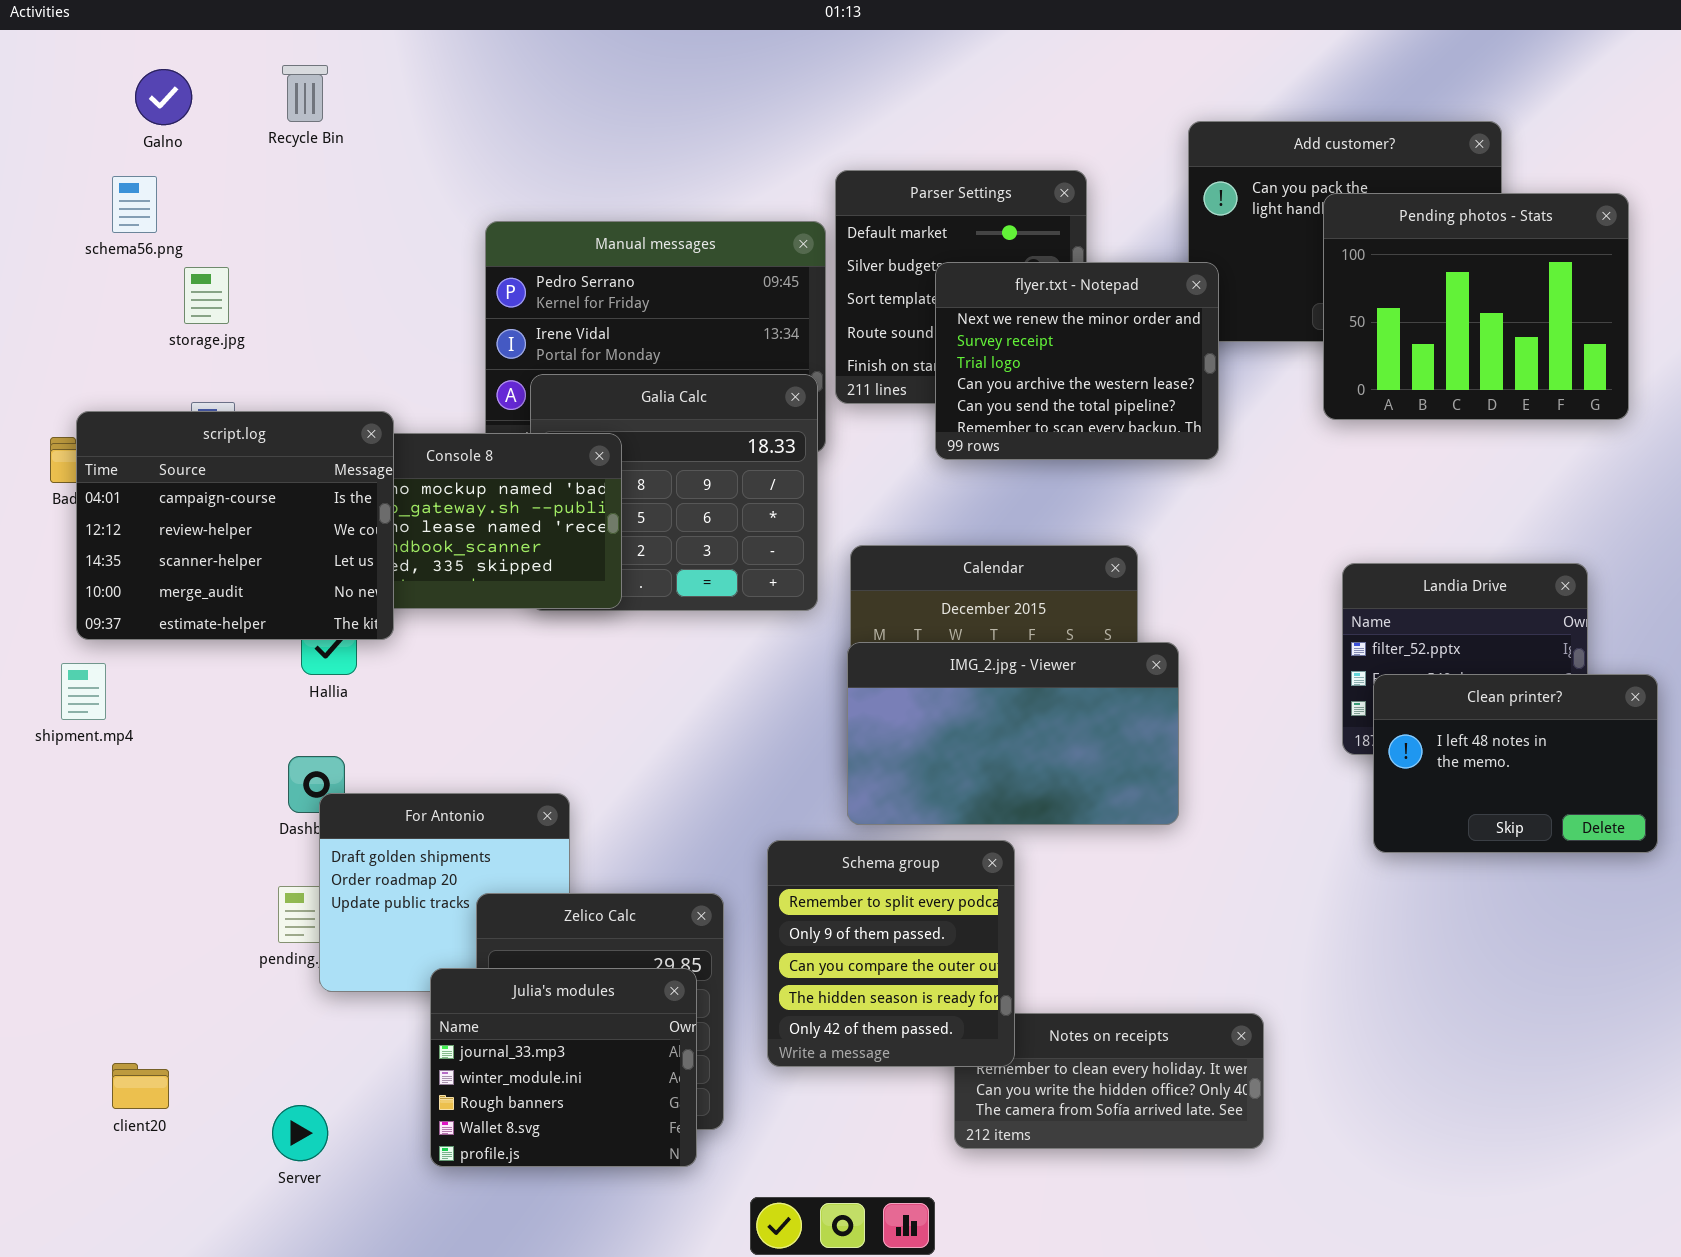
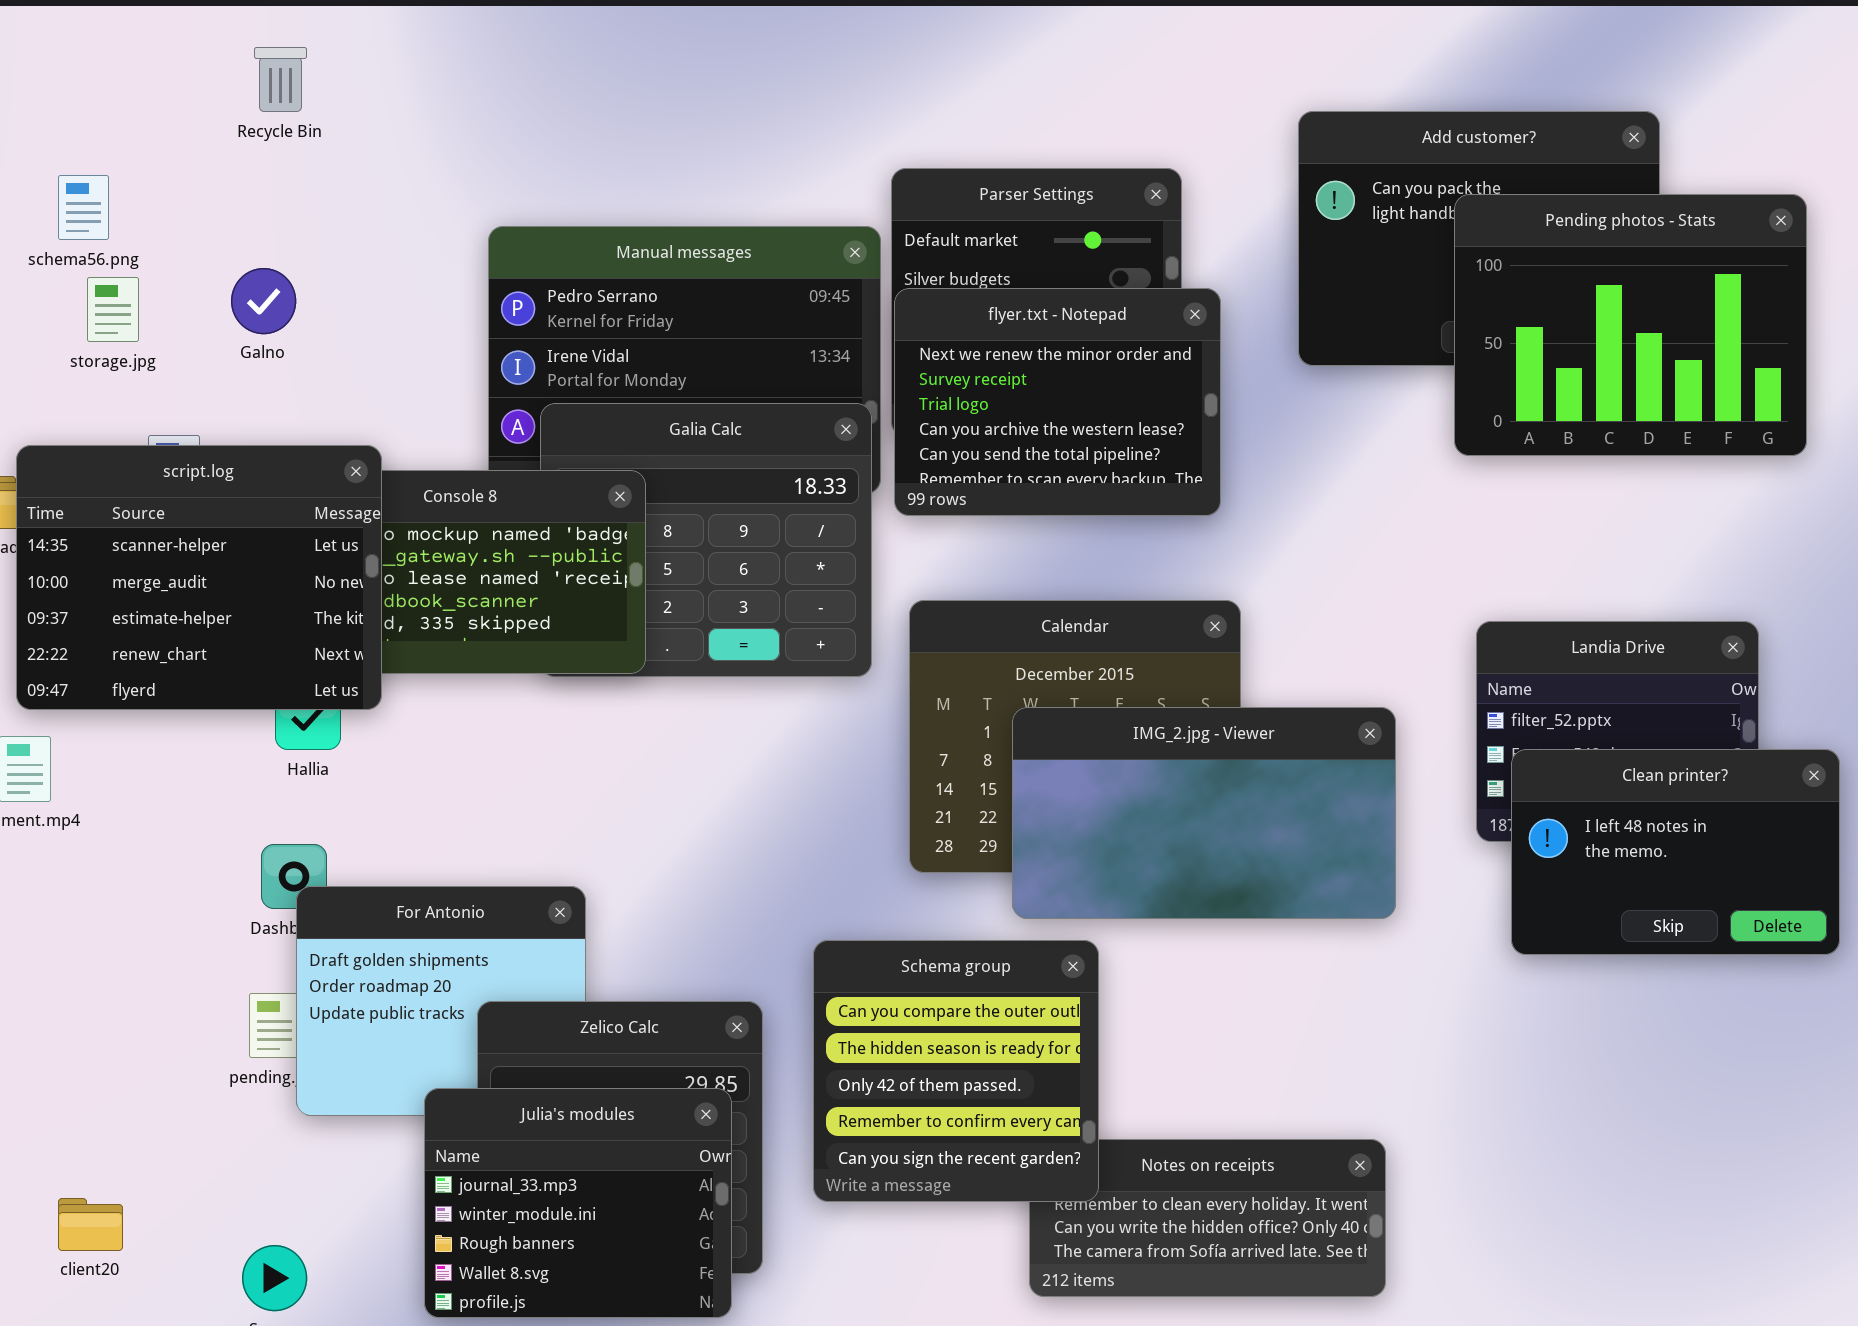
Galno: [135,69,192,125] -> [231,268,296,334], moved
flyer.txt - Notepad: [935,262,1219,460] -> [894,288,1221,516], moved
storage.jpg: [184,267,229,324] -> [87,277,139,342], moved
script.log: [76,411,394,640] -> [16,445,382,710], scrolled down 2 rows
IMG_2.jpg - Viewer: [847,642,1179,825] -> [1012,707,1396,919], moved
Schema group: [767,840,1015,1067] -> [813,940,1099,1202], scrolled down 2 rows

